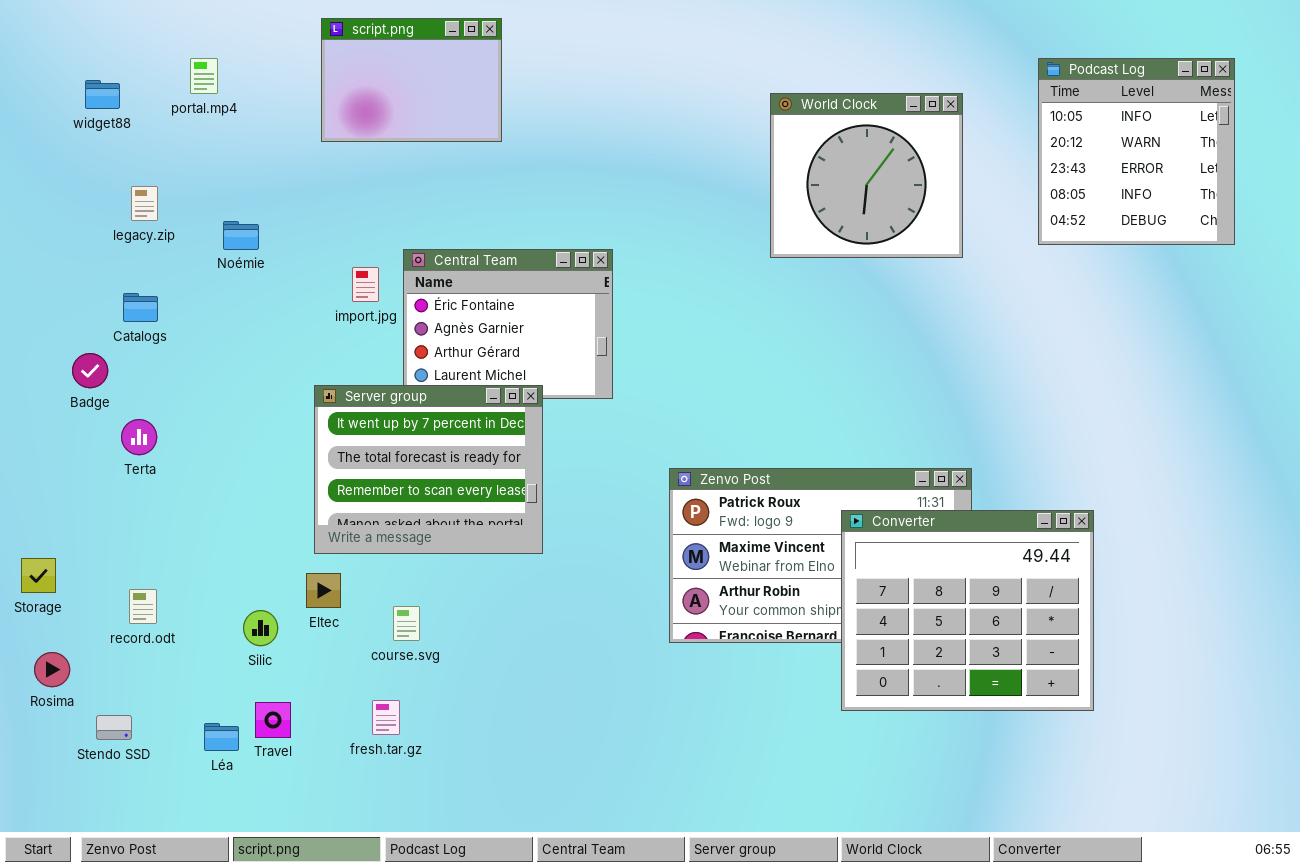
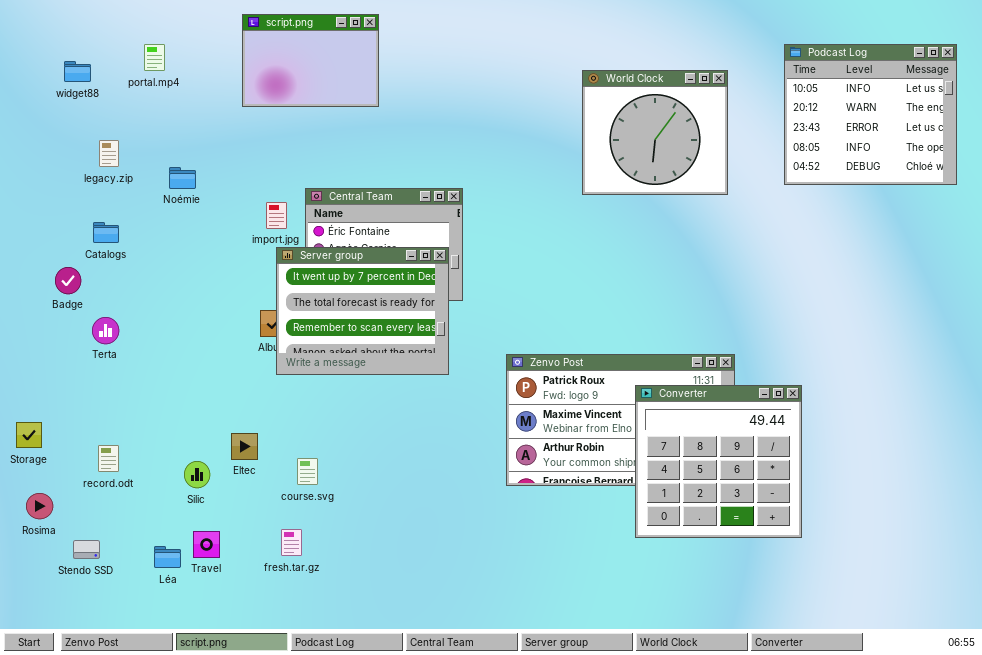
Podcast Log: [1038,58,1235,245] -> [784,44,957,185], resized
Server group: [314,385,543,554] -> [276,247,449,375], moved
Converter: [841,510,1094,711] -> [635,385,802,538], resized

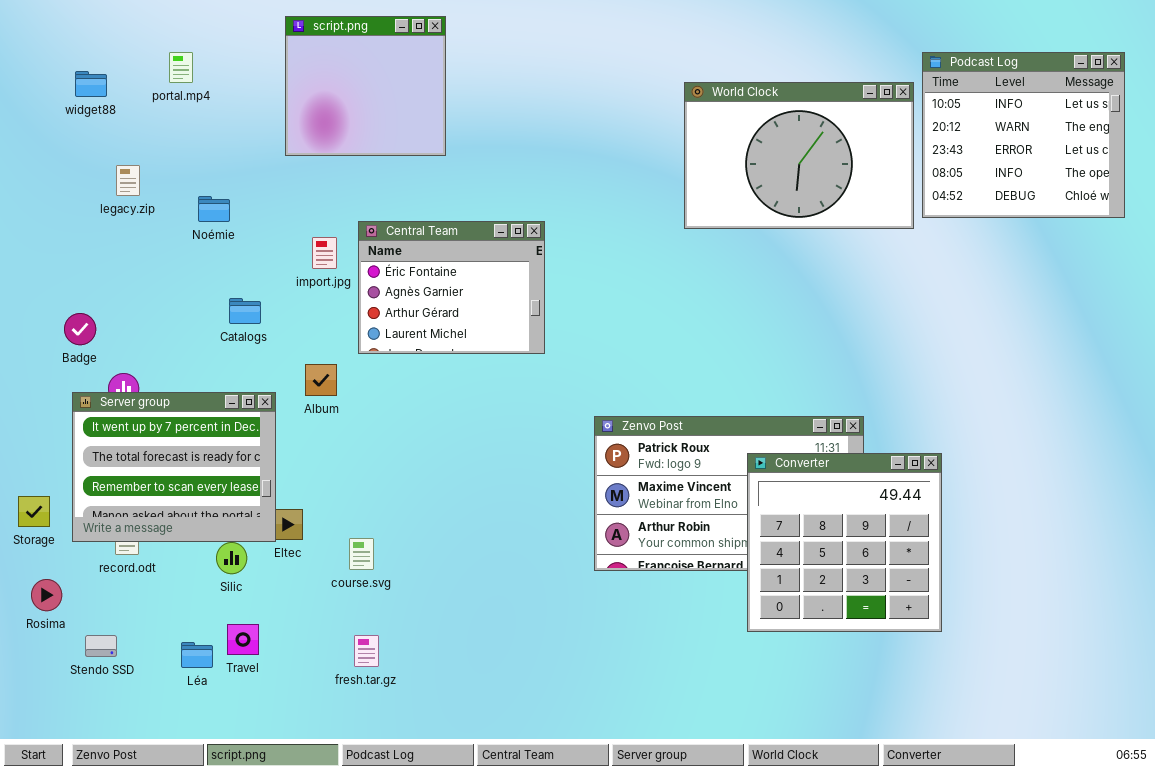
script.png: [242,14,379,107] -> [285,16,446,156], resized
World Clock: [582,70,728,195] -> [684,82,914,229], resized
Catalogs: [93,222,119,243] -> [229,298,261,324], moved
Server group: [276,247,449,375] -> [72,392,276,542], moved
fresh.tar.gz: [281,529,302,556] -> [354,635,379,667], moved

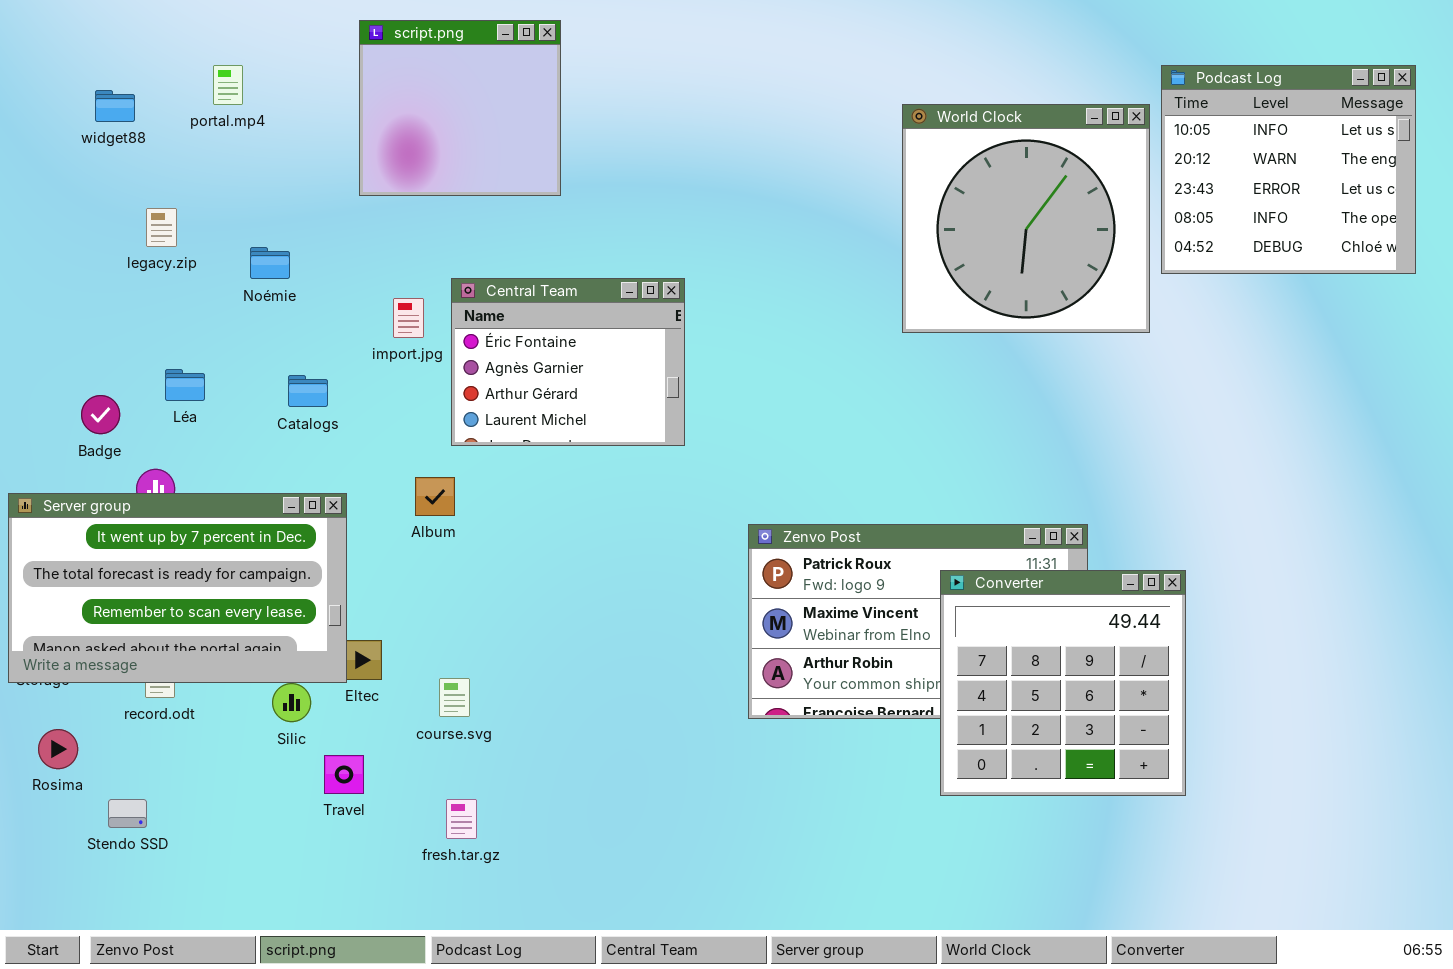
World Clock: [684,82,914,229] -> [902,104,1150,333], resized
Album: [305,364,337,396] -> [415,477,455,516], moved
Server group: [72,392,276,542] -> [8,493,347,683], resized
Travel: [227,624,259,655] -> [324,755,364,794], moved
Léa: [181,642,213,668] -> [165,369,205,401], moved

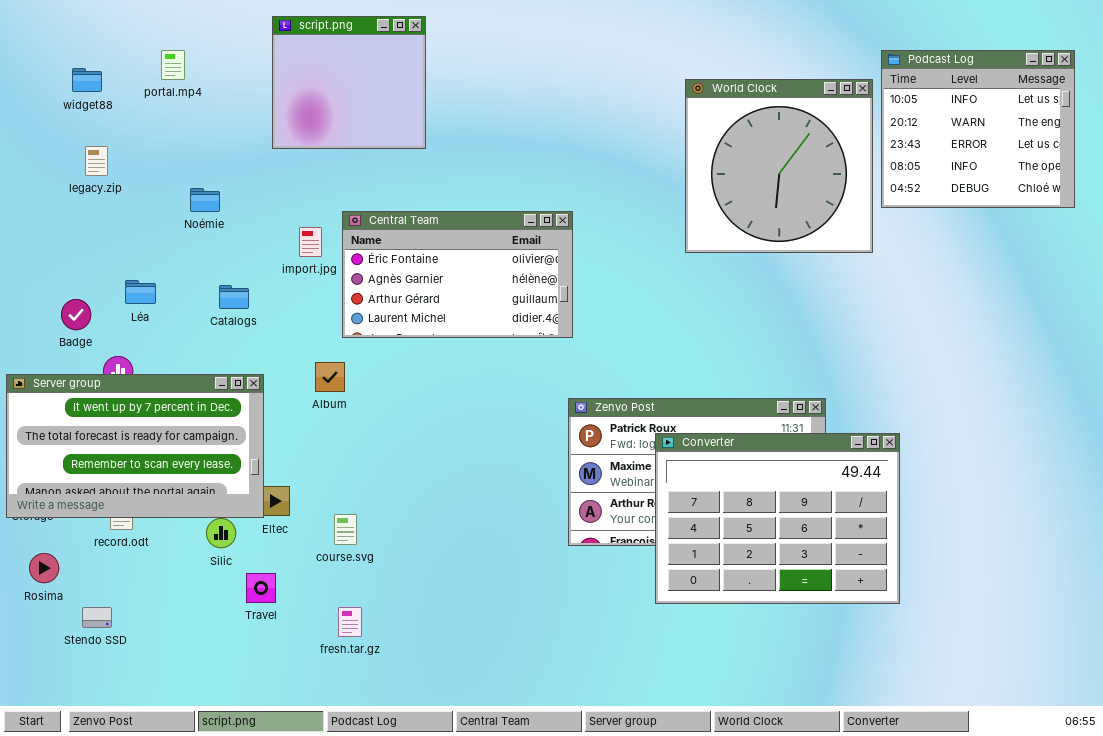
legacy.zip: [146,208,177,247] -> [85,146,108,176], moved
Central Team: [451,278,685,446] -> [342,211,573,338], resized
Converter: [940,570,1186,796] -> [655,433,900,604], resized

